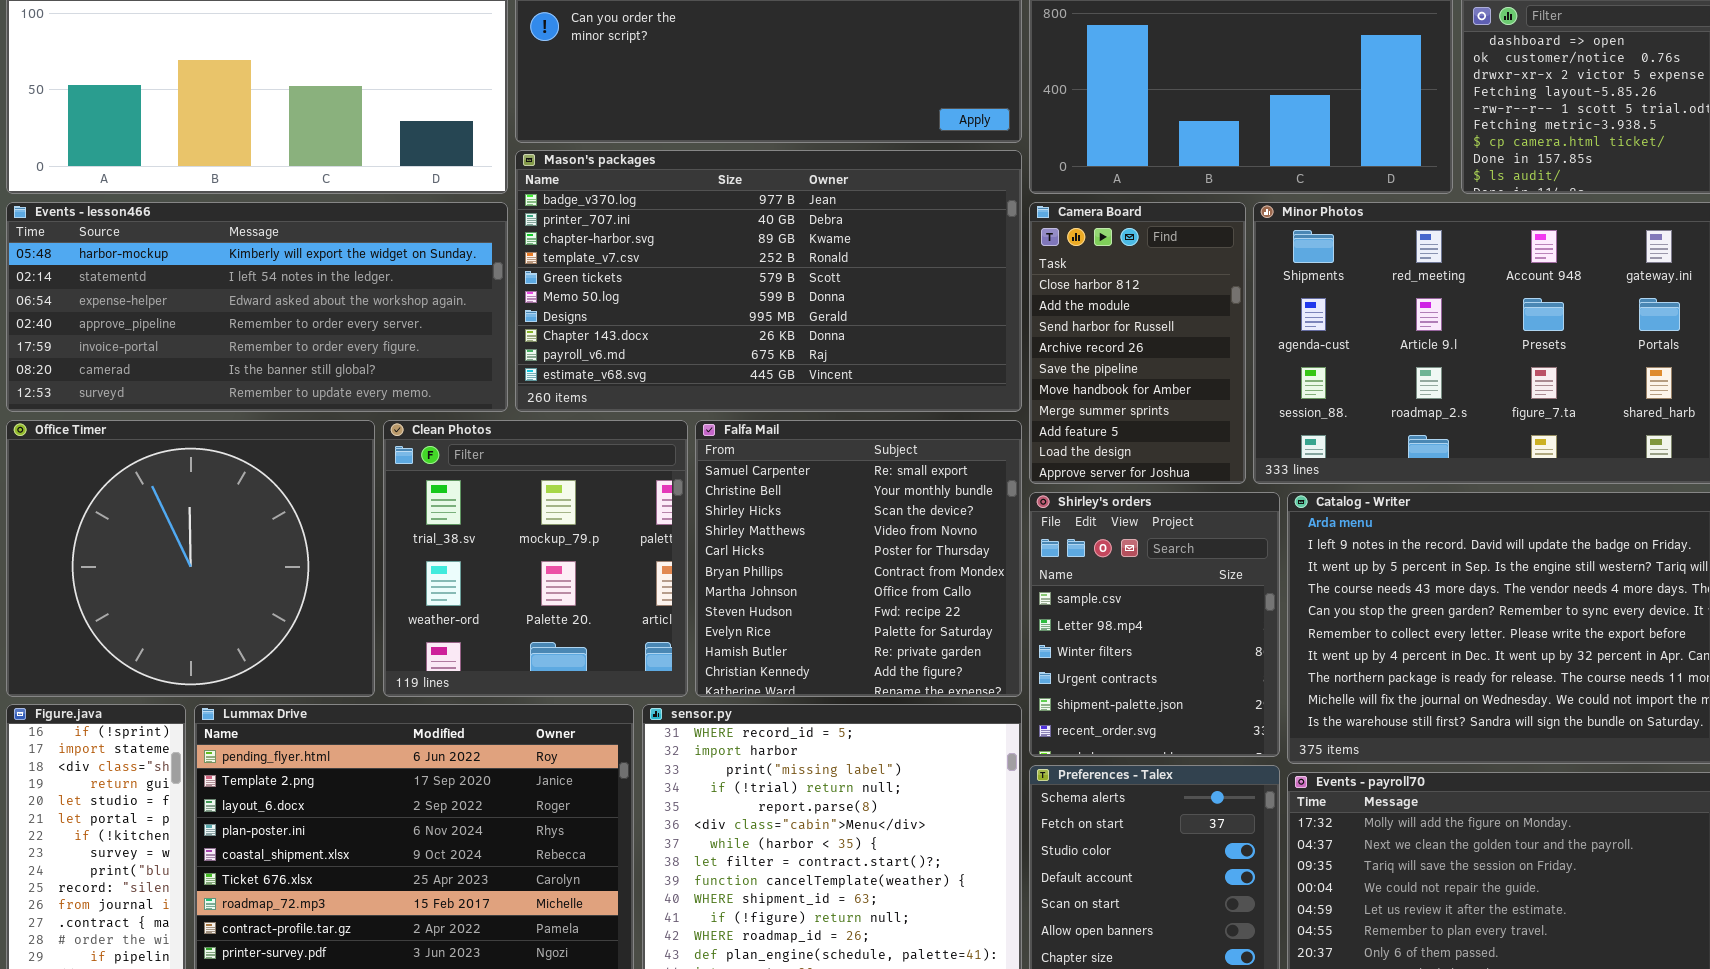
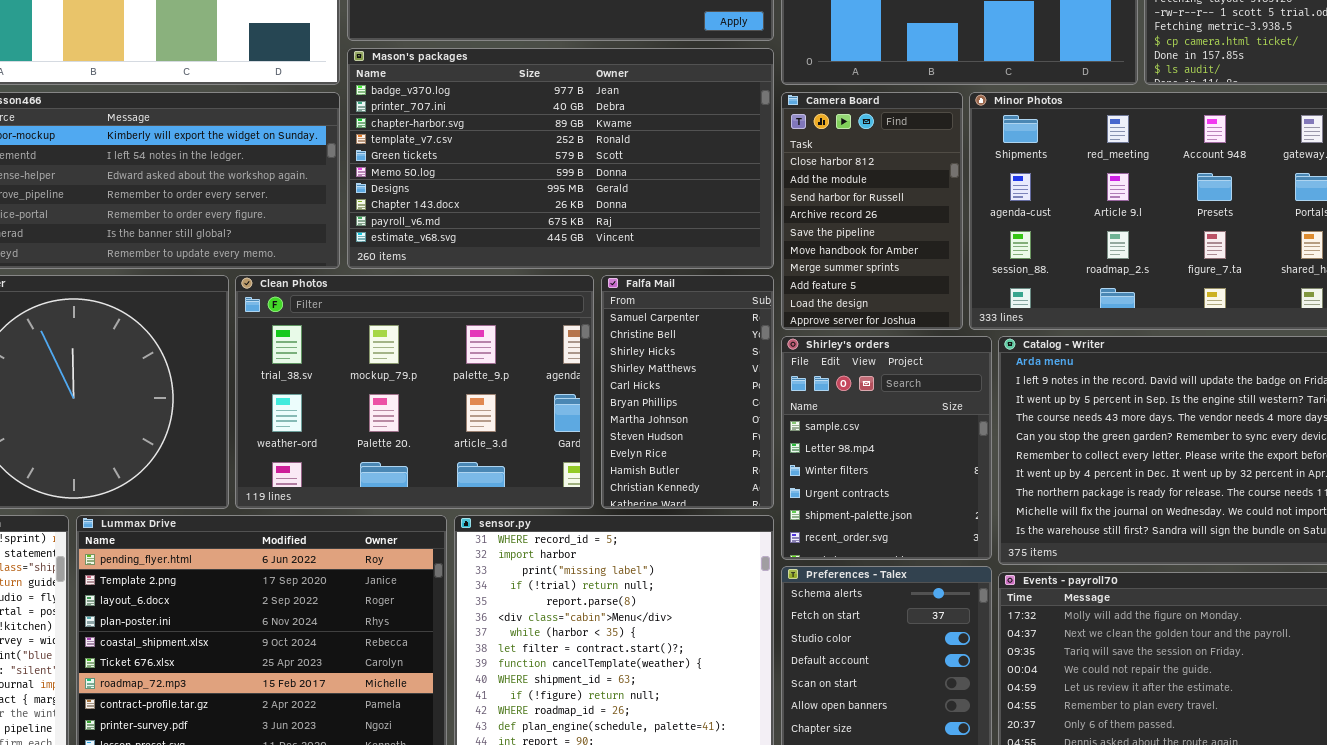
Clean Photos: [383,420,688,697] -> [235,275,594,509], resized
Falfa Mail: [695,420,1022,697] -> [601,275,774,509], resized

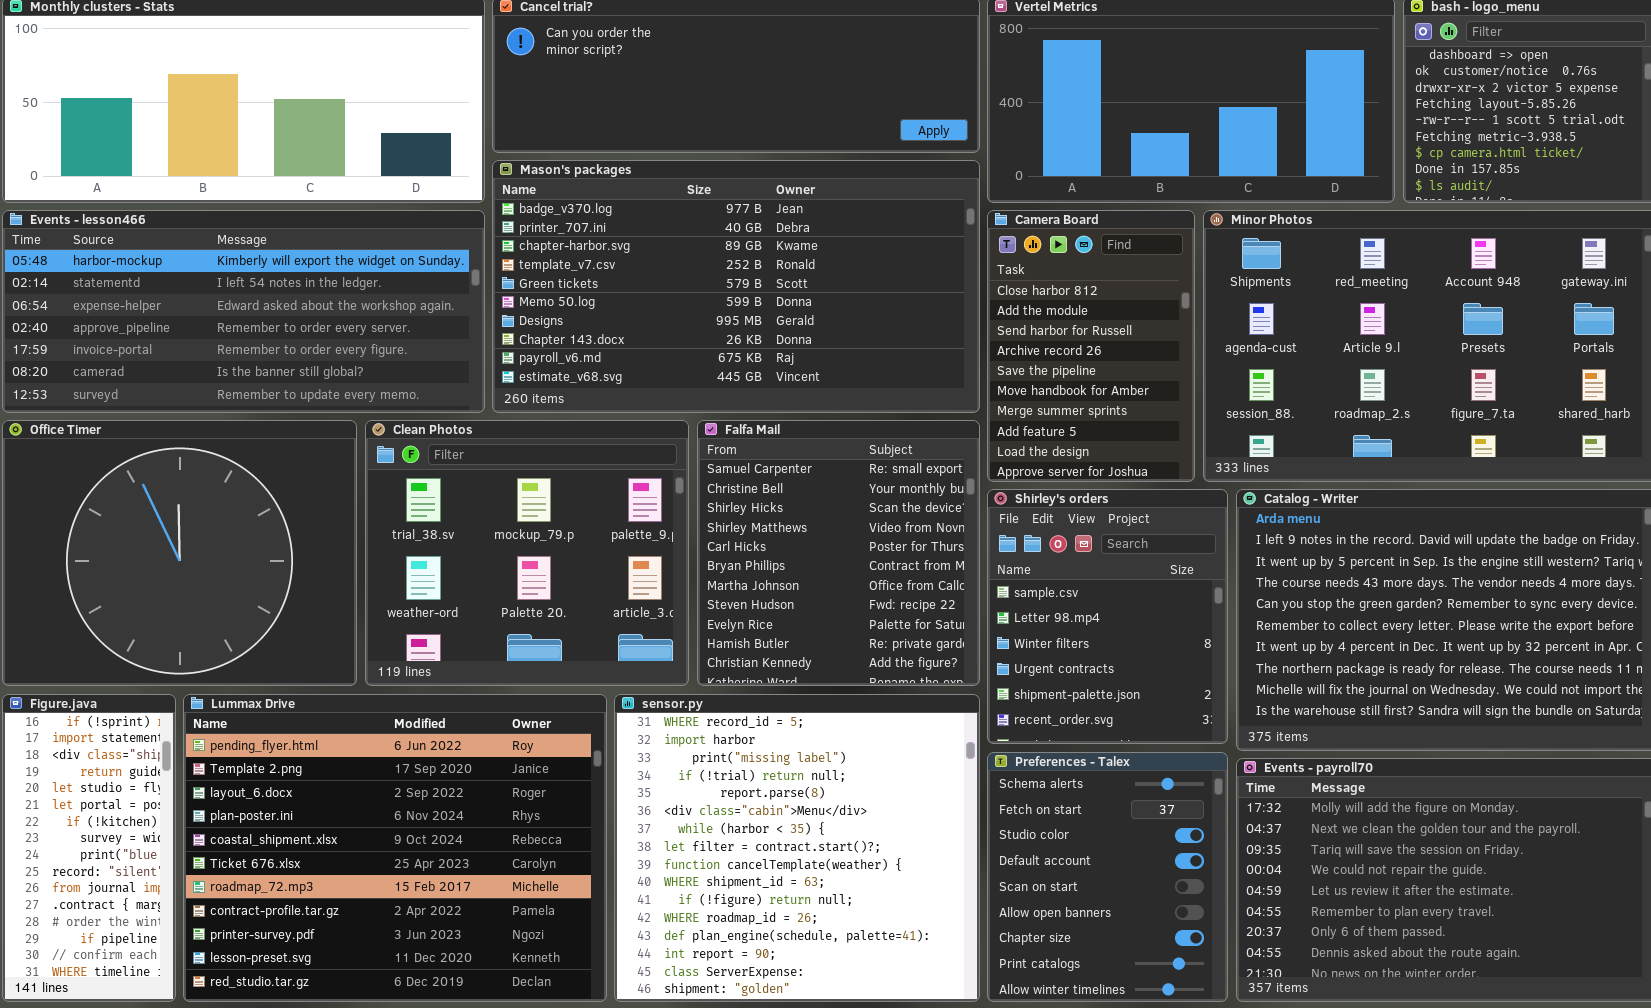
Clean Photos: [235,275,594,509] -> [365,420,689,686], resized
Falfa Mail: [601,275,774,509] -> [697,420,980,686], resized

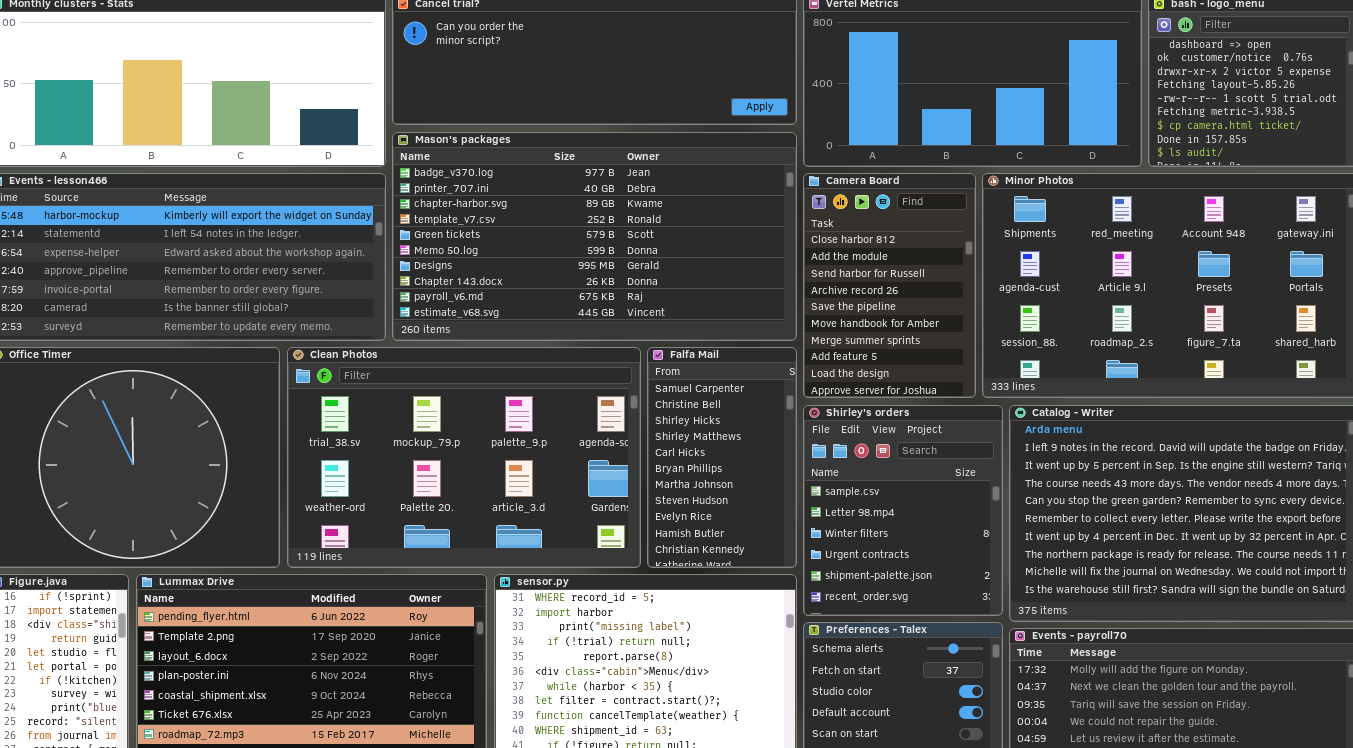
Clean Photos: [365,420,689,686] -> [287,347,641,568], resized
Falfa Mail: [697,420,980,686] -> [647,347,797,568], resized

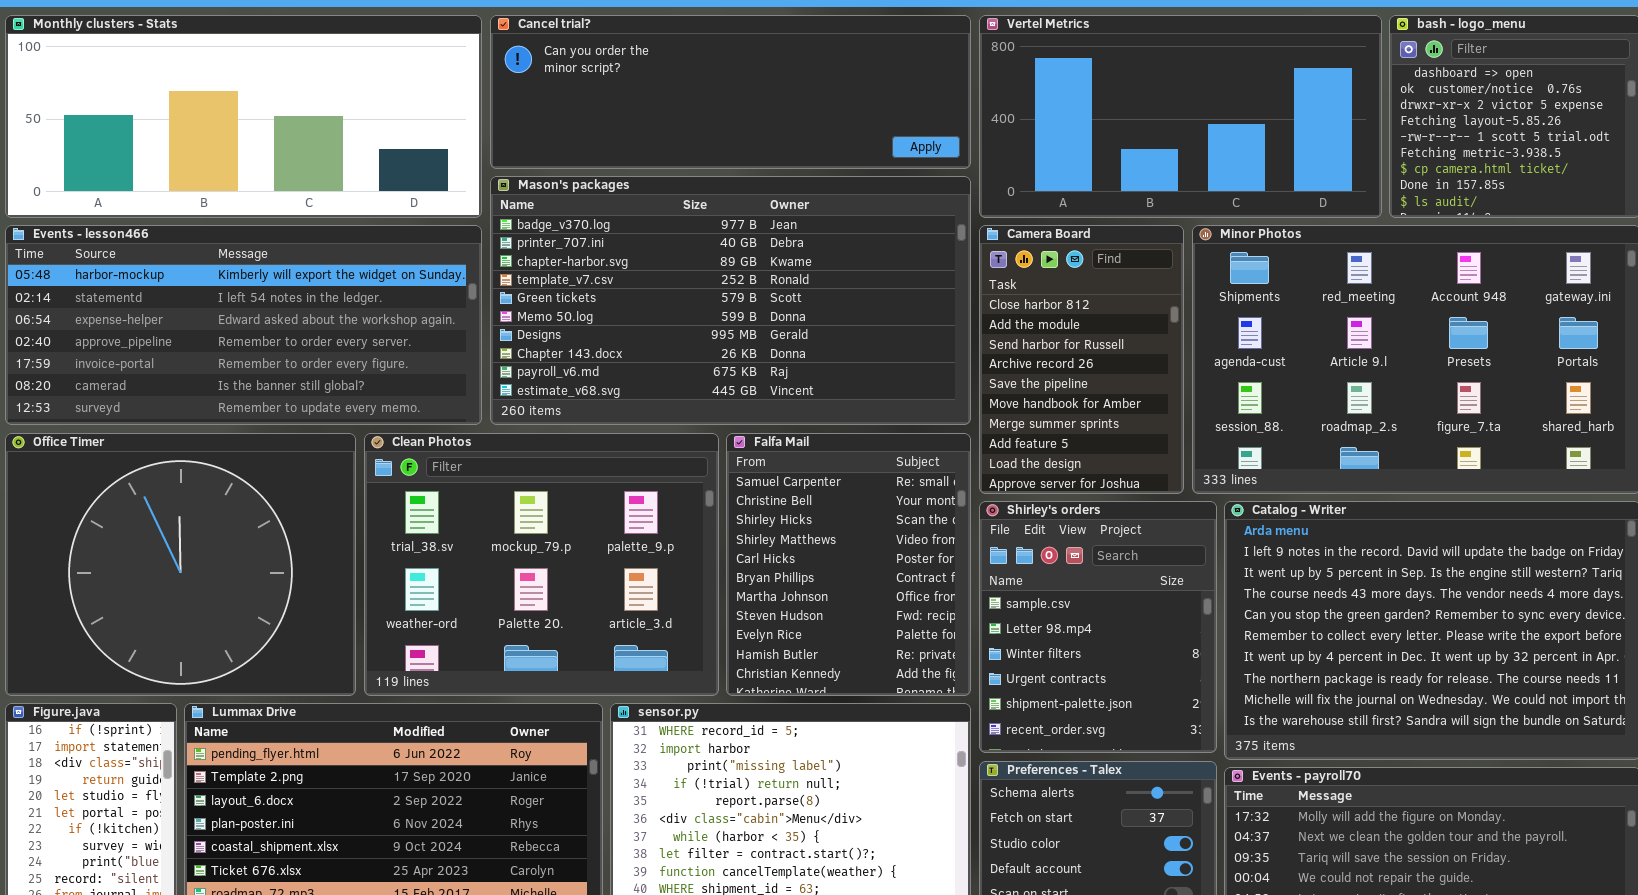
Clean Photos: [287,347,641,568] -> [364,433,719,696], resized
Falfa Mail: [647,347,797,568] -> [726,433,971,696], resized

